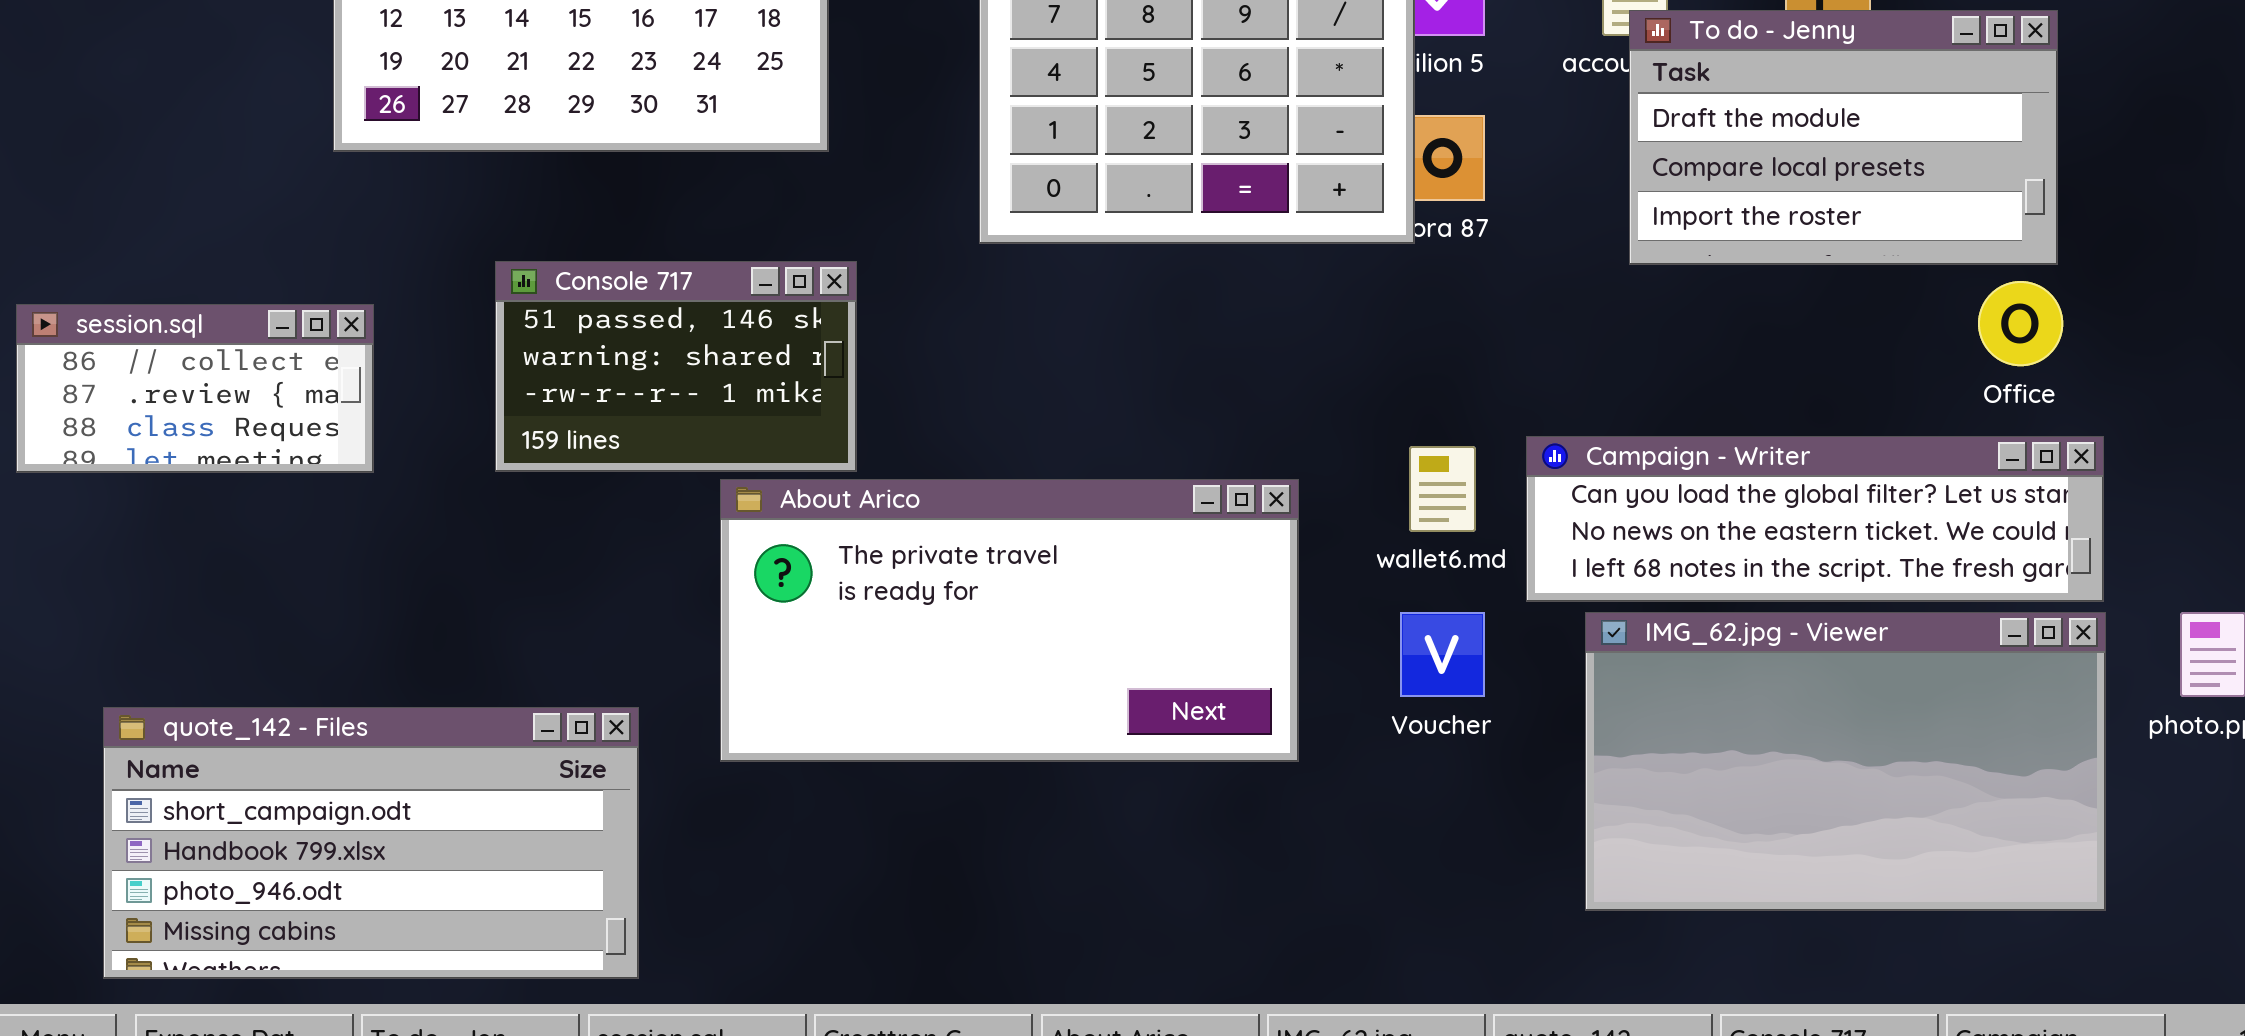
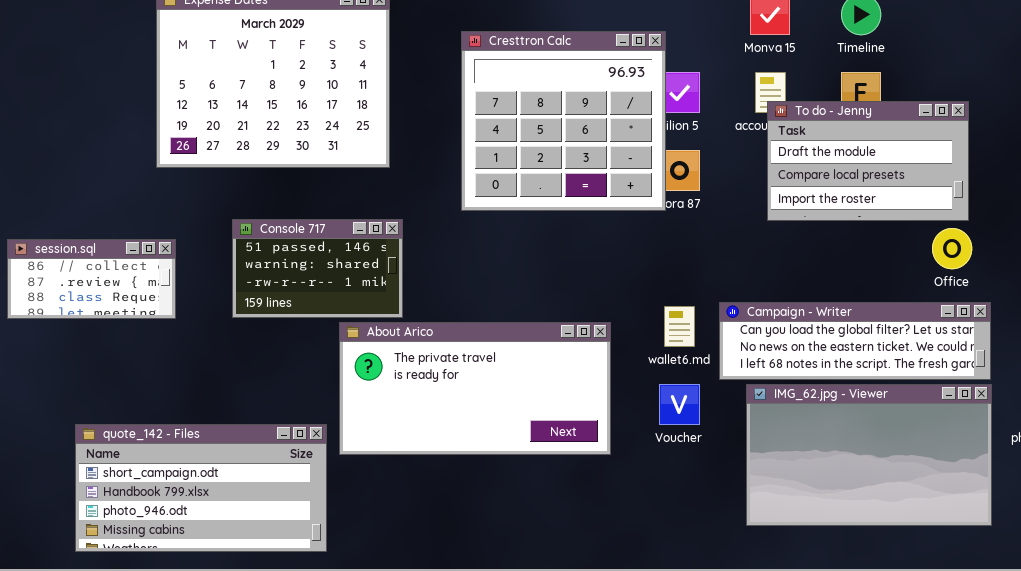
quote_142 - Files: [103,707,639,979] -> [75,424,327,552], moved

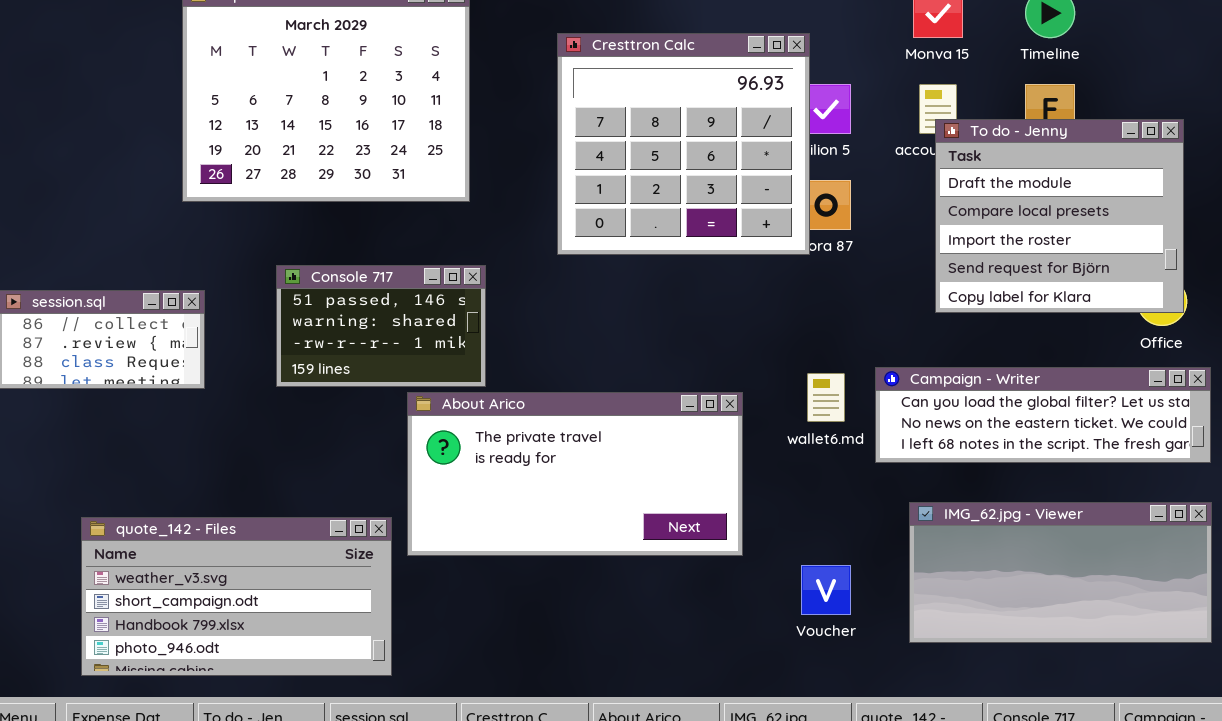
To do - Jenny: [767,101,969,221] -> [935,119,1184,313], resized
Voucher: [659,384,700,425] -> [801,565,851,615], moved
IMG_62.jpg - Viewer: [746,384,992,526] -> [909,502,1212,643], resized
quote_142 - Files: [75,424,327,552] -> [81,517,392,676], scrolled up 1 row

